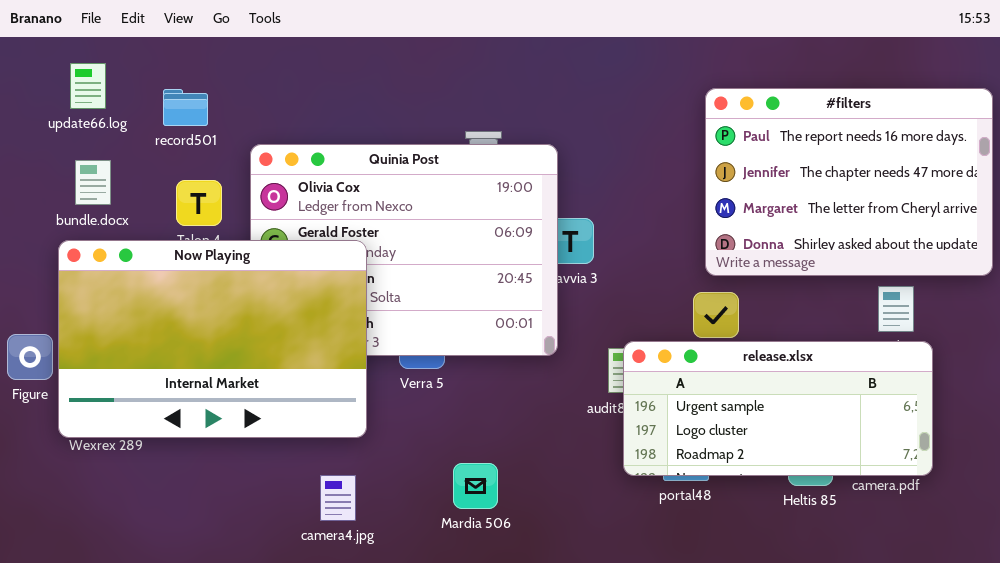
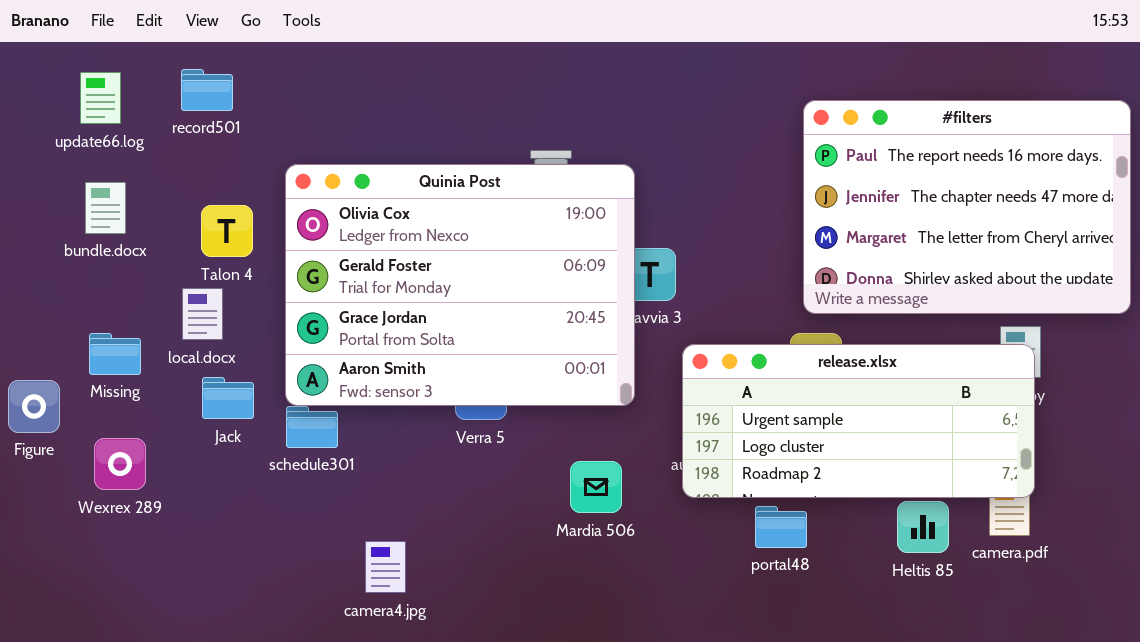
record501: [163,89,208,126] -> [181,69,233,111], moved
Now Playing: [58,240,367,438] -> none, closed
release.xlsx: [623,341,933,476] -> [682,344,1035,498], moved
Mardia 506: [453,463,498,509] -> [570,461,622,513], moved

